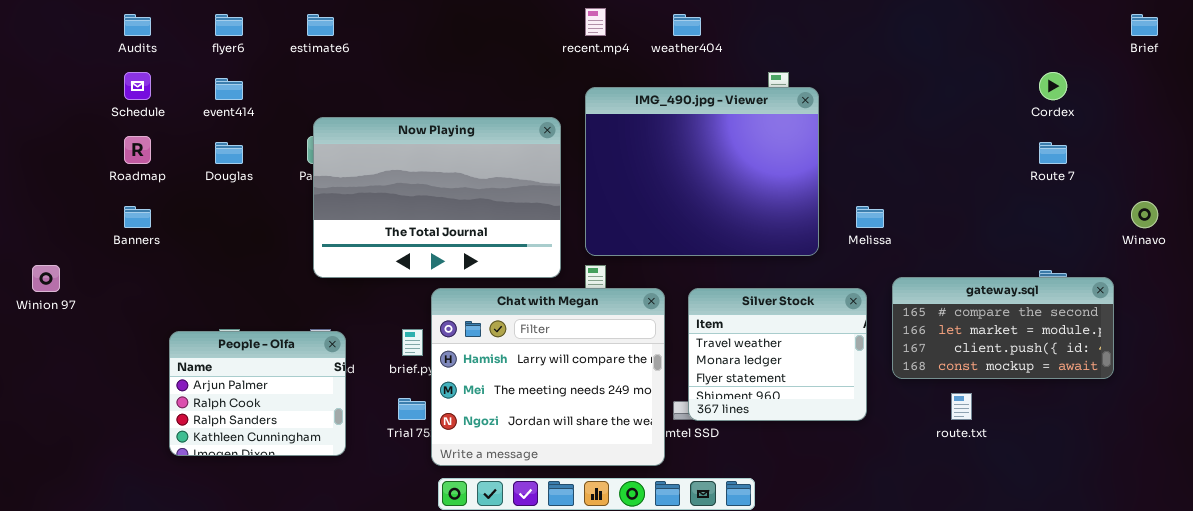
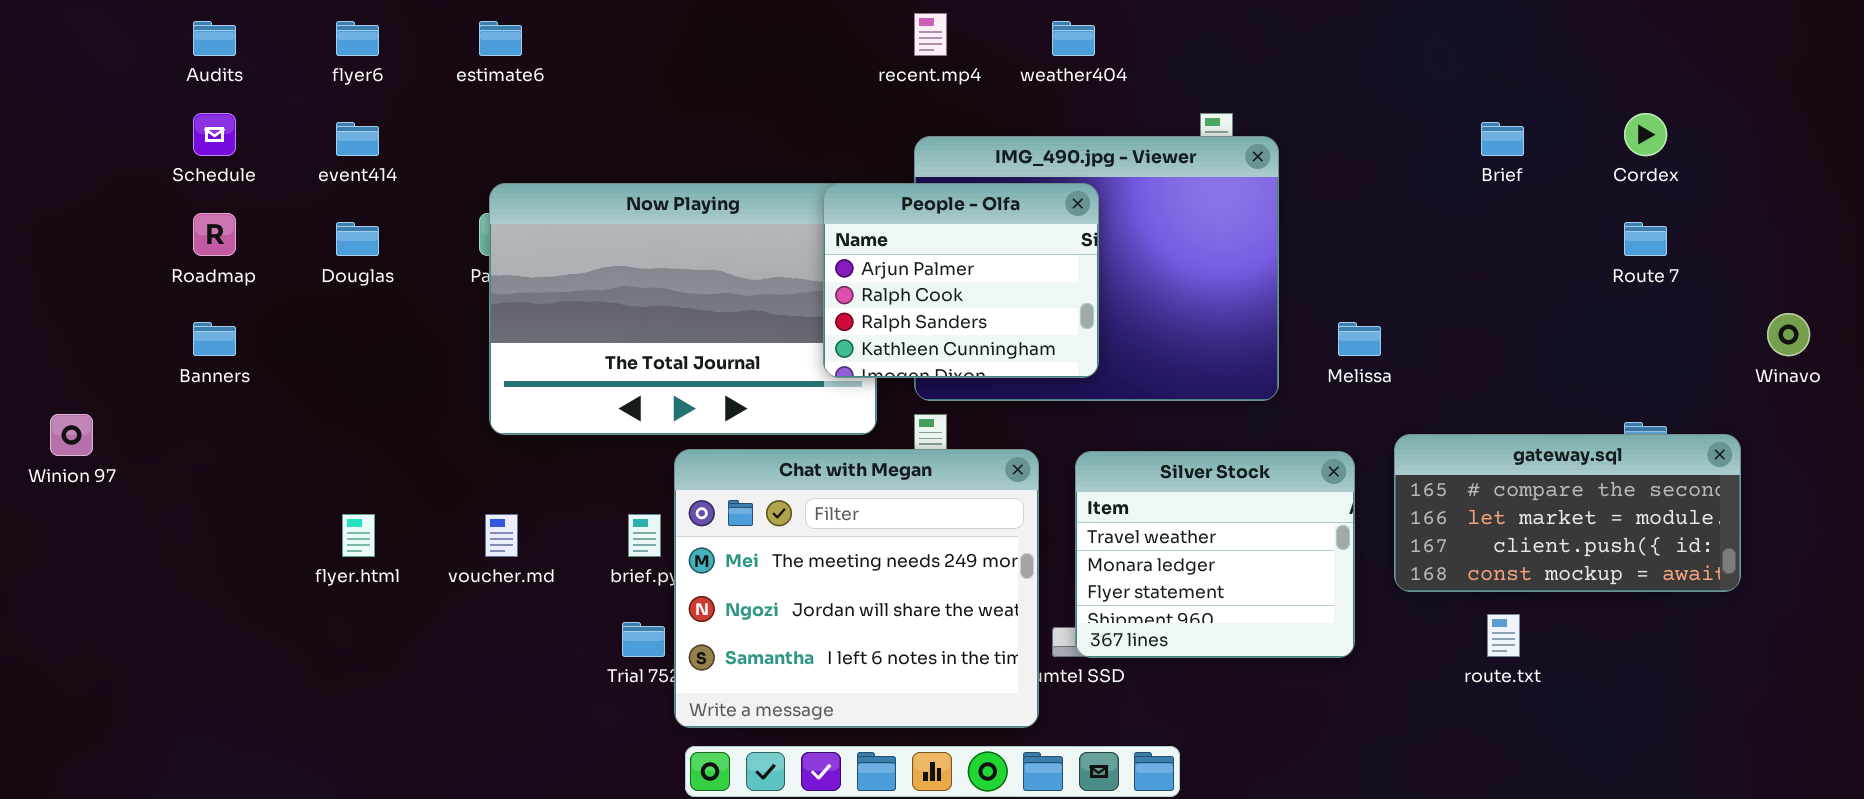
Brief: [1131,14,1158,36] -> [1481,122,1524,156], moved
Chat with Megan: [431,288,665,466] -> [674,449,1039,728], scrolled down 1 row
People - Olfa: [169,331,346,456] -> [823,183,1099,378], moved

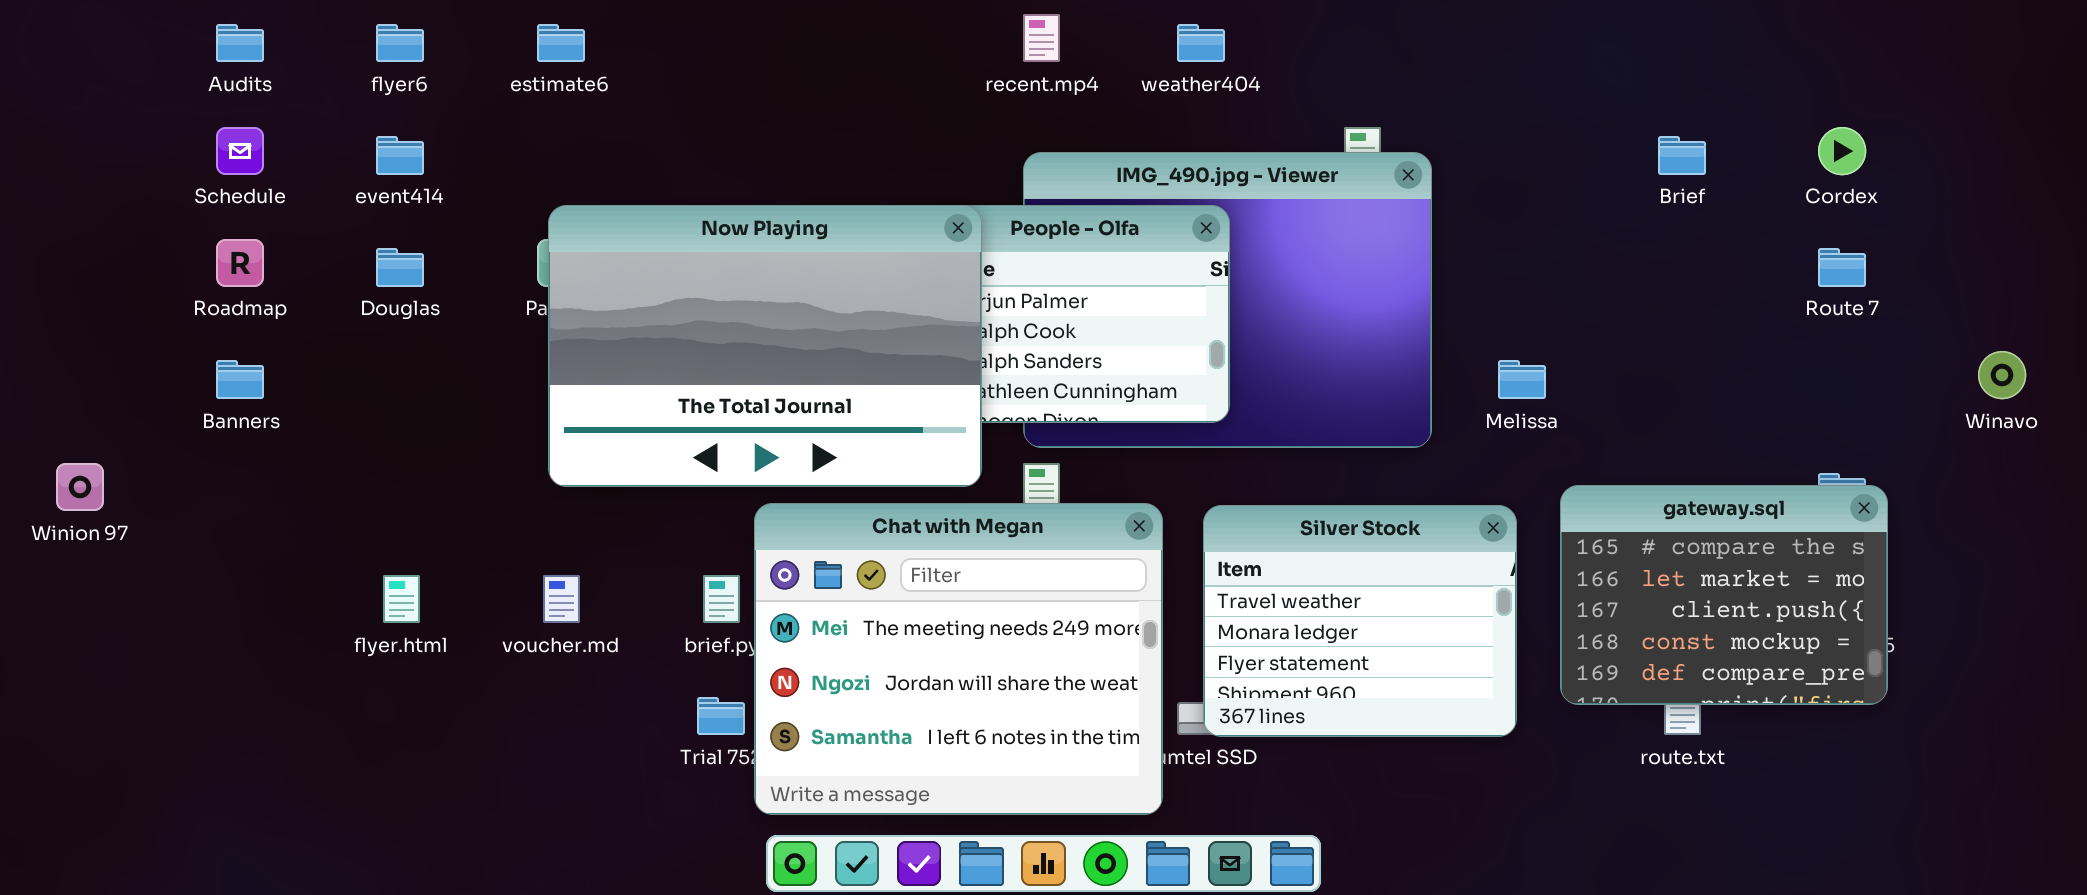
Now Playing: [489,183,877,435] -> [548,205,982,487], raised
gateway.sql: [1394,434,1741,592] -> [1560,485,1888,705], resized

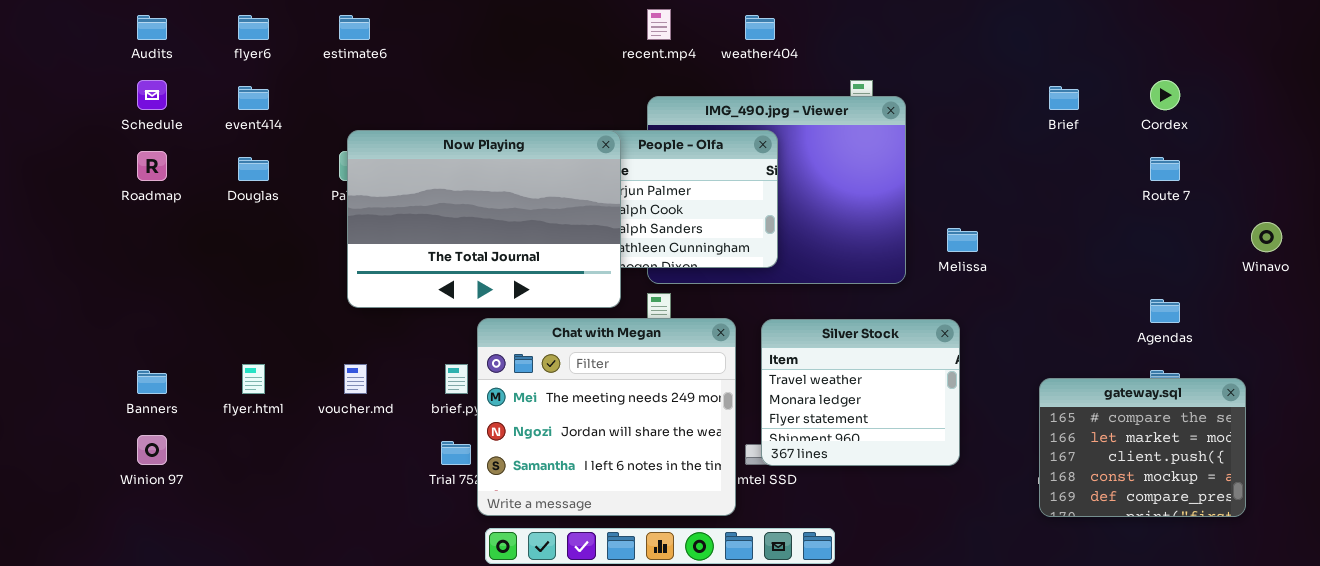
Banners: [216,360,264,399] -> [137,370,167,394], moved
Winion 97: [56,463,104,511] -> [137,435,167,465], moved
gateway.sql: [1560,485,1888,705] -> [1039,378,1246,517], moved

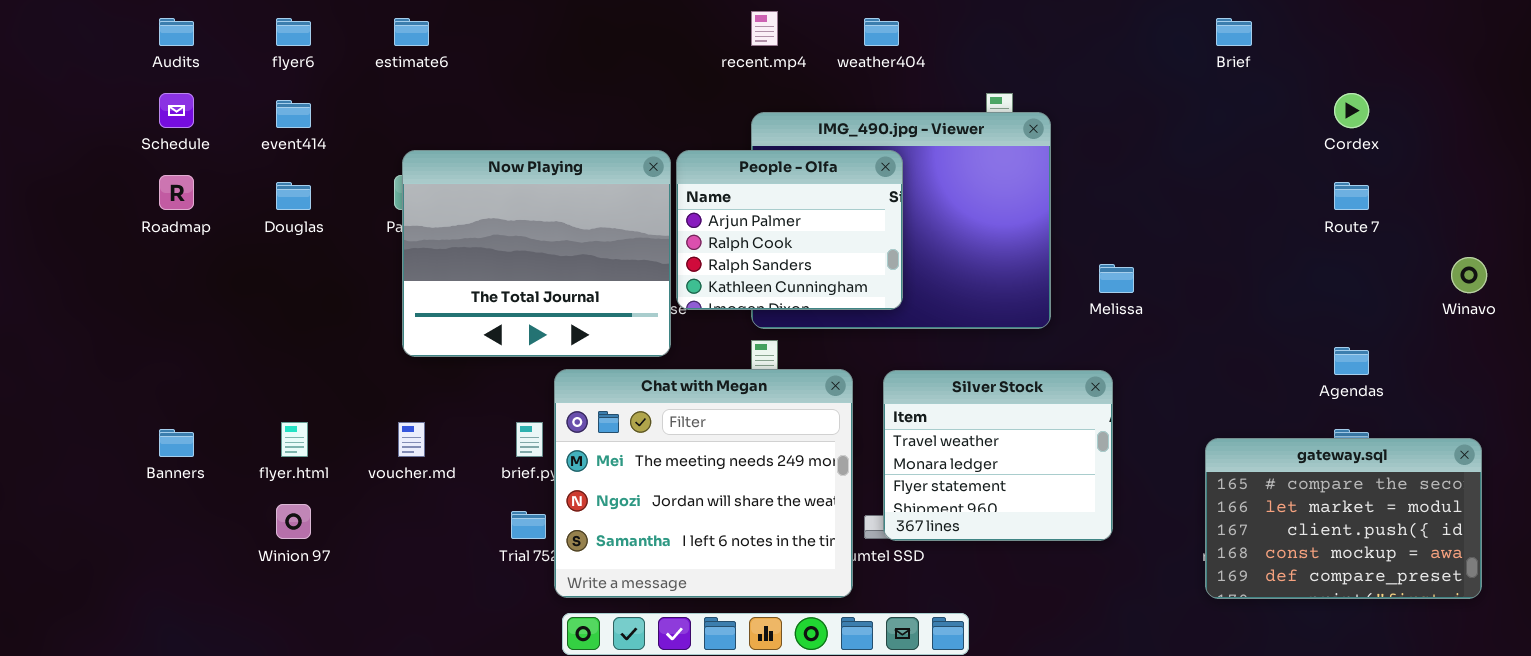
Brief: [1049,86,1079,110] -> [1216,18,1252,46], moved
Now Playing: [347,130,621,308] -> [402,150,671,357], resized
gateway.sql: [1039,378,1246,517] -> [1205,438,1482,599], resized
Winion 97: [137,435,167,465] -> [276,504,311,539], moved

